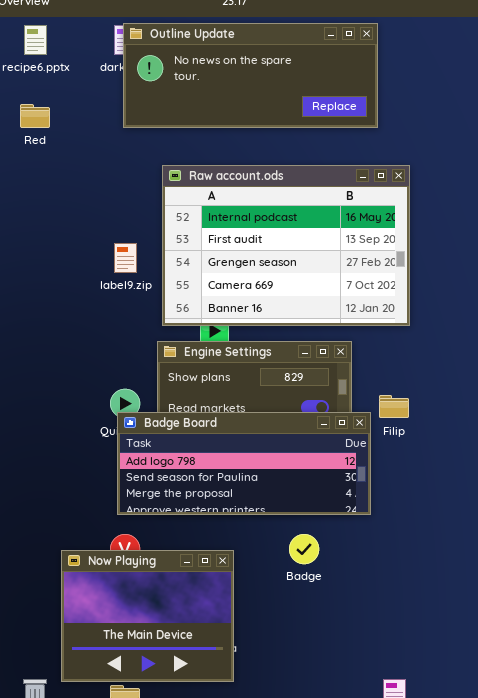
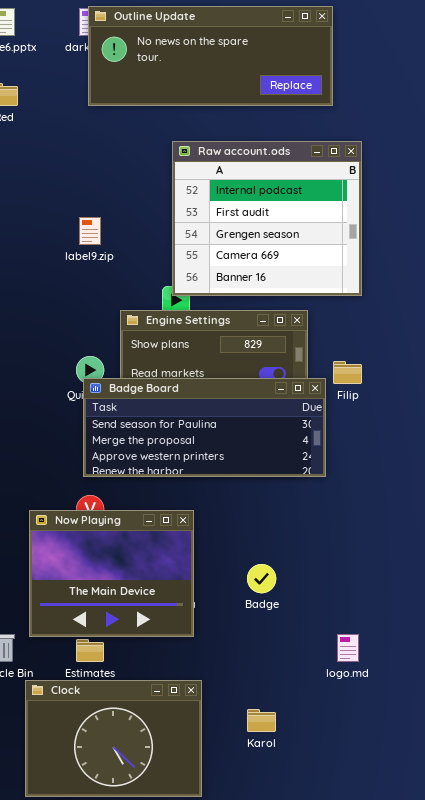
Raw account.ods: [162,165,410,326] -> [172,141,362,296], resized
Badge Board: [117,412,371,515] -> [83,378,326,477], scrolled down 1 row
Badge: [289,534,319,564] -> [247,564,276,593], moved

